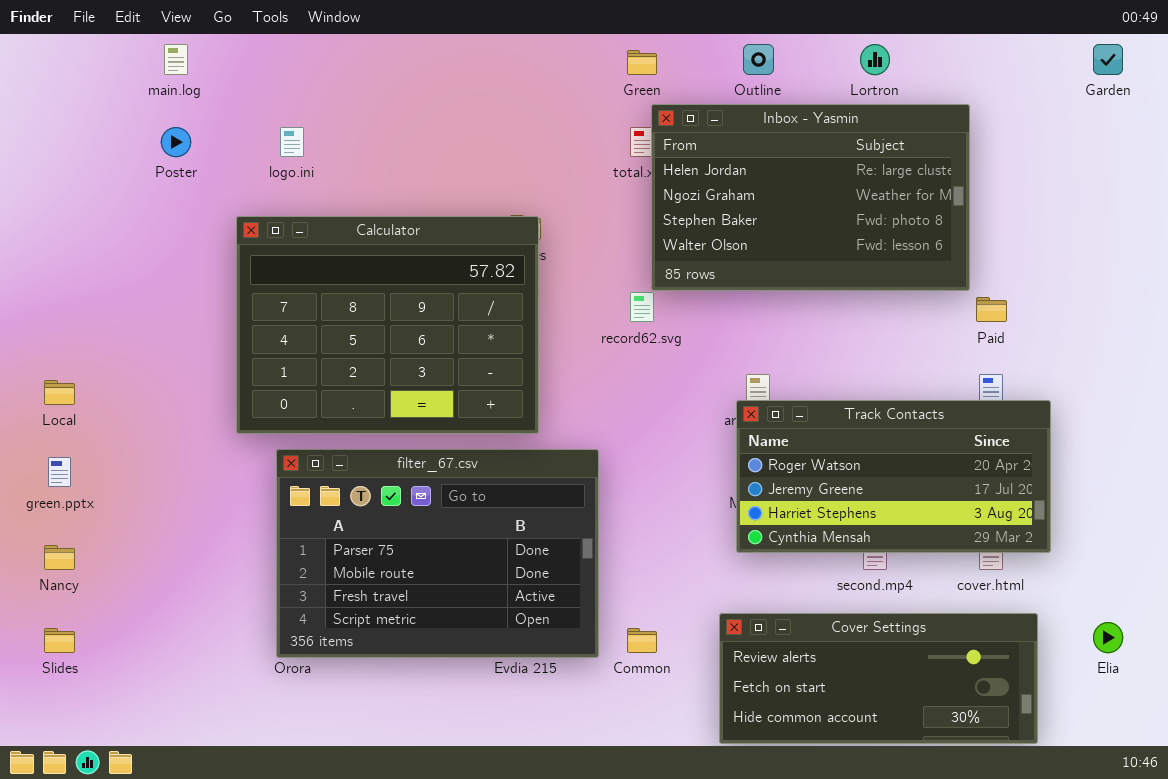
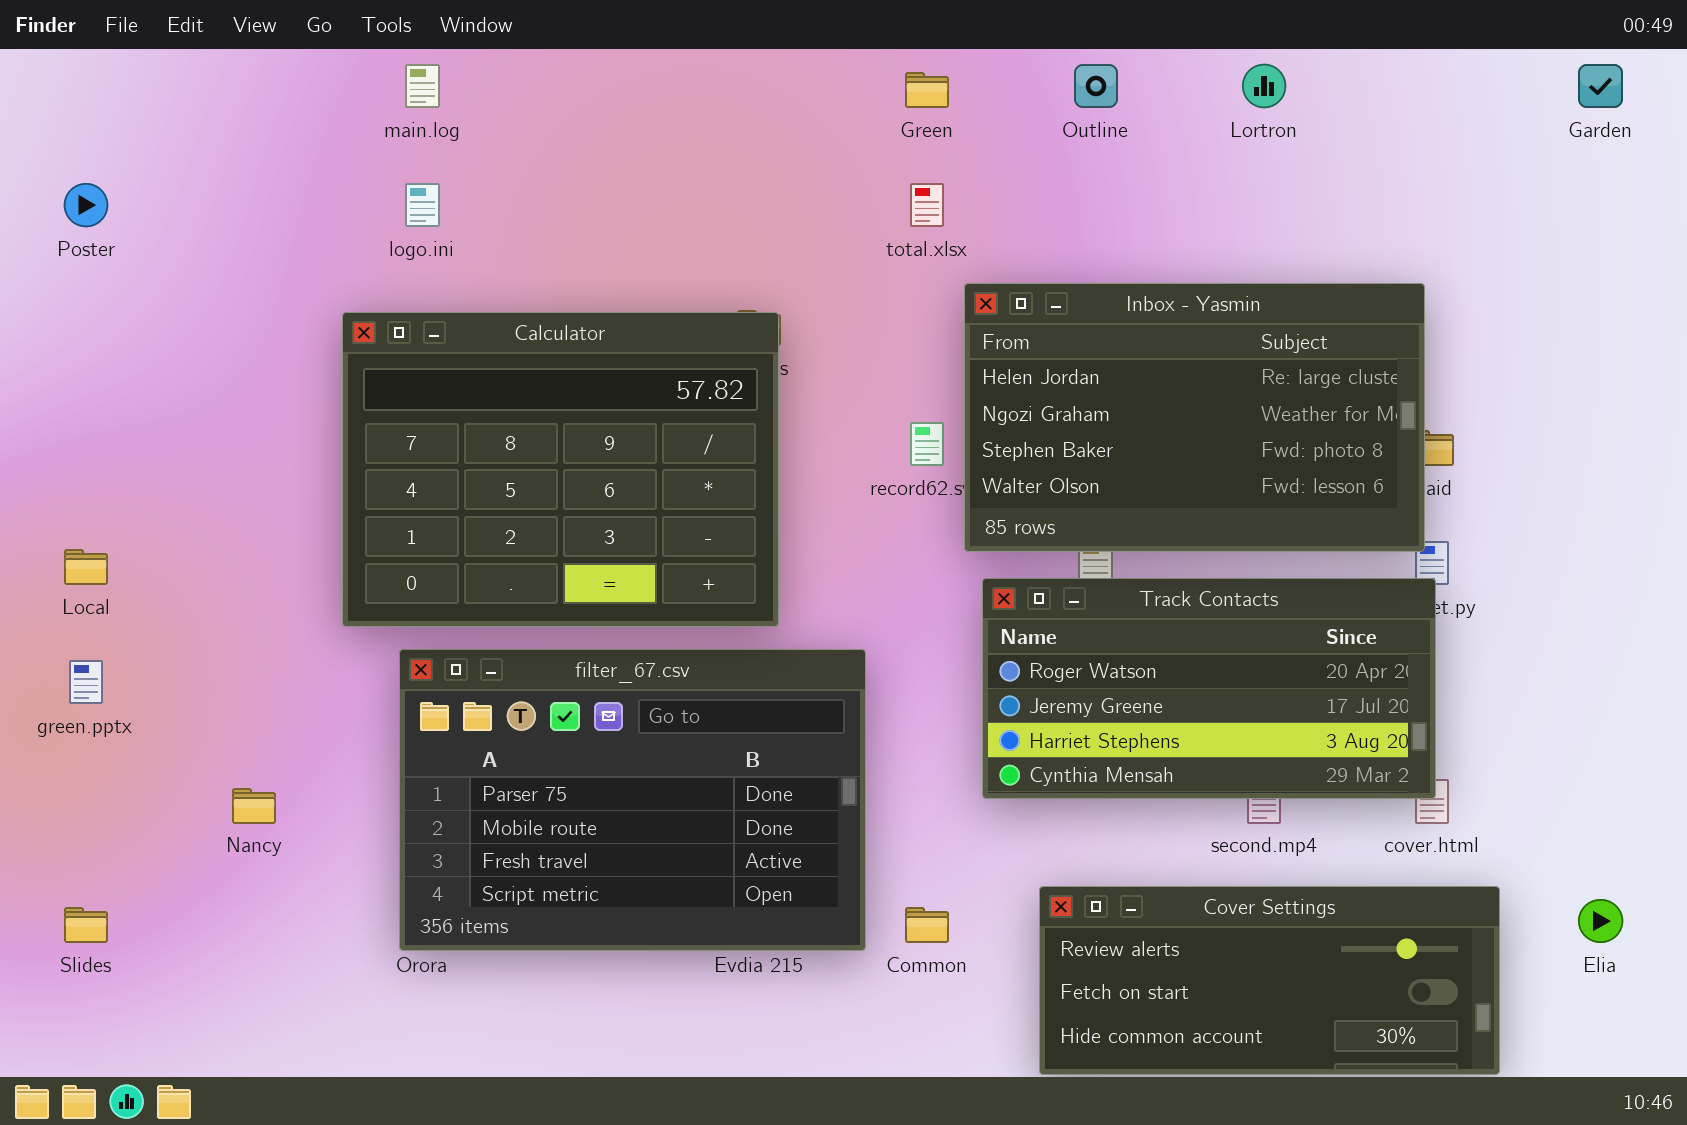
main.log: [164,44,188,75] -> [405,64,440,108], moved
Inbox - Yasmin: [651,104,970,291] -> [964,283,1425,552], moved
Poster: [161,127,191,157] -> [64,183,108,227], moved
Track Contacts: [736,400,1051,553] -> [982,578,1436,799], moved
Nancy: [44,545,75,570] -> [232,788,276,824], moved

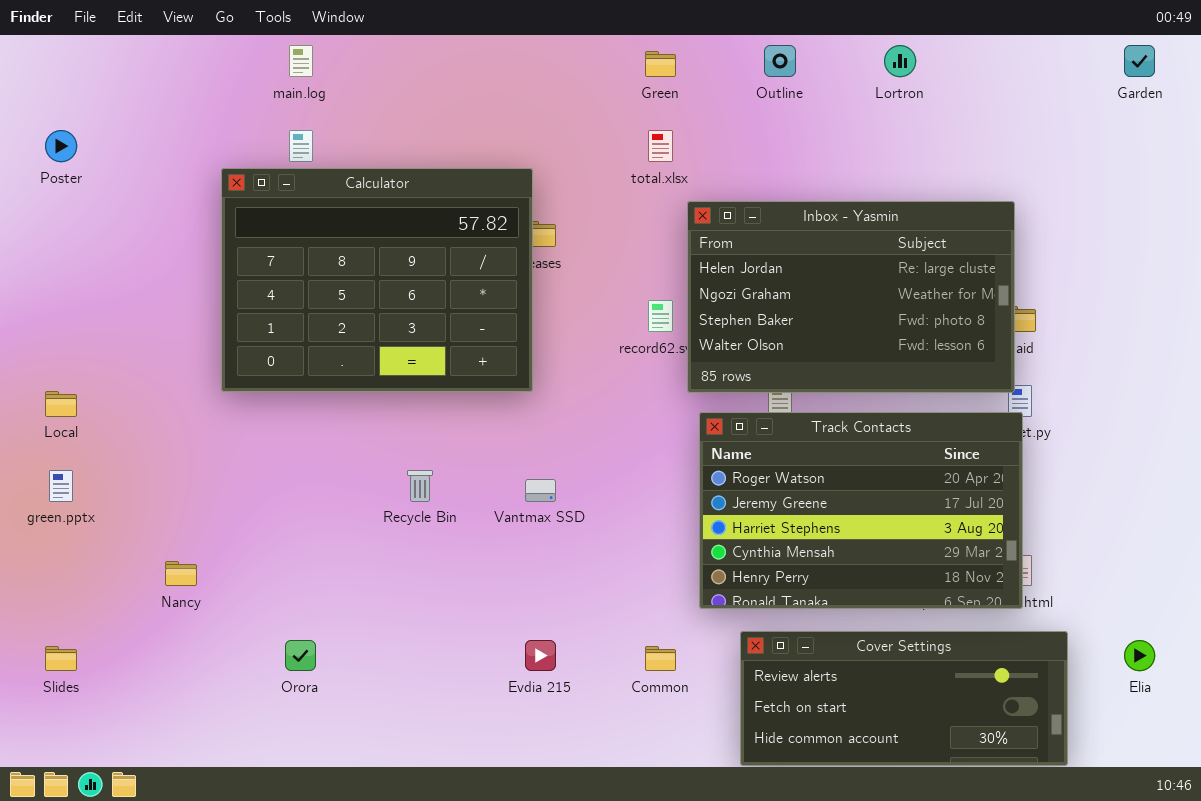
Calculator: [342,312,779,627] -> [221,168,533,392], moved
Track Contacts: [982,578,1436,799] -> [699,412,1023,609], resized
filter_67.csv: [399,649,866,951] -> none, closed

